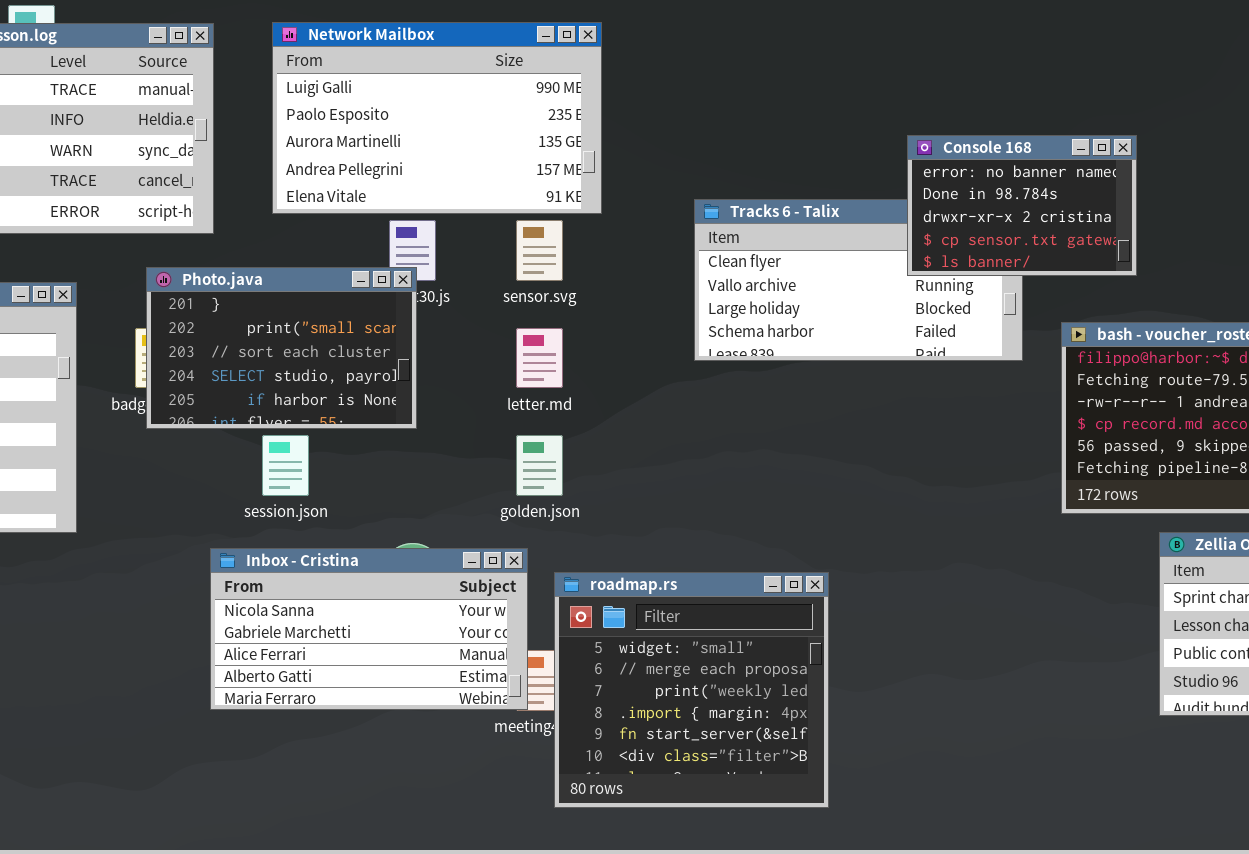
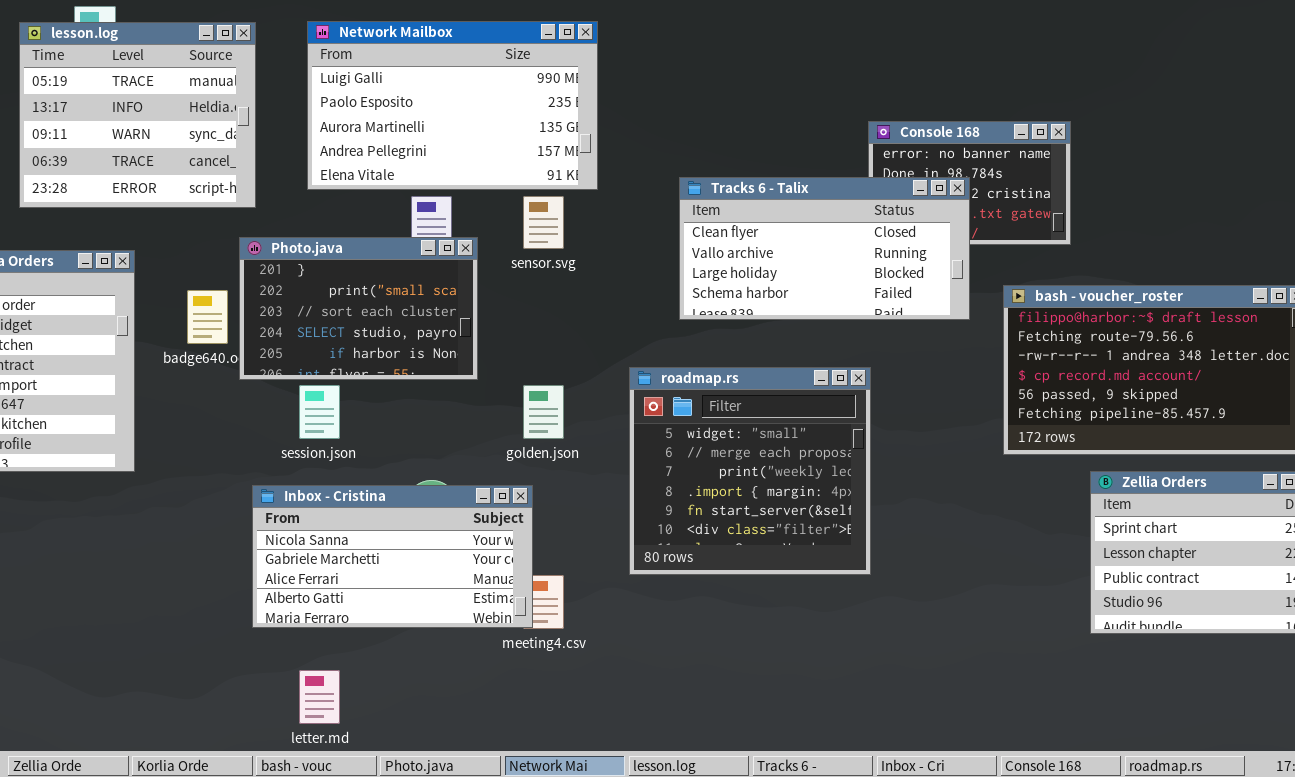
Tracks 6 - Talix: [694,199,1023,361] -> [679,177,970,320], raised
Photo.java: [146,267,417,429] -> [239,237,478,380], moved
letter.md: [516,328,563,388] -> [299,670,340,724], moved
roadmap.rs: [554,572,829,808] -> [629,367,871,575], moved

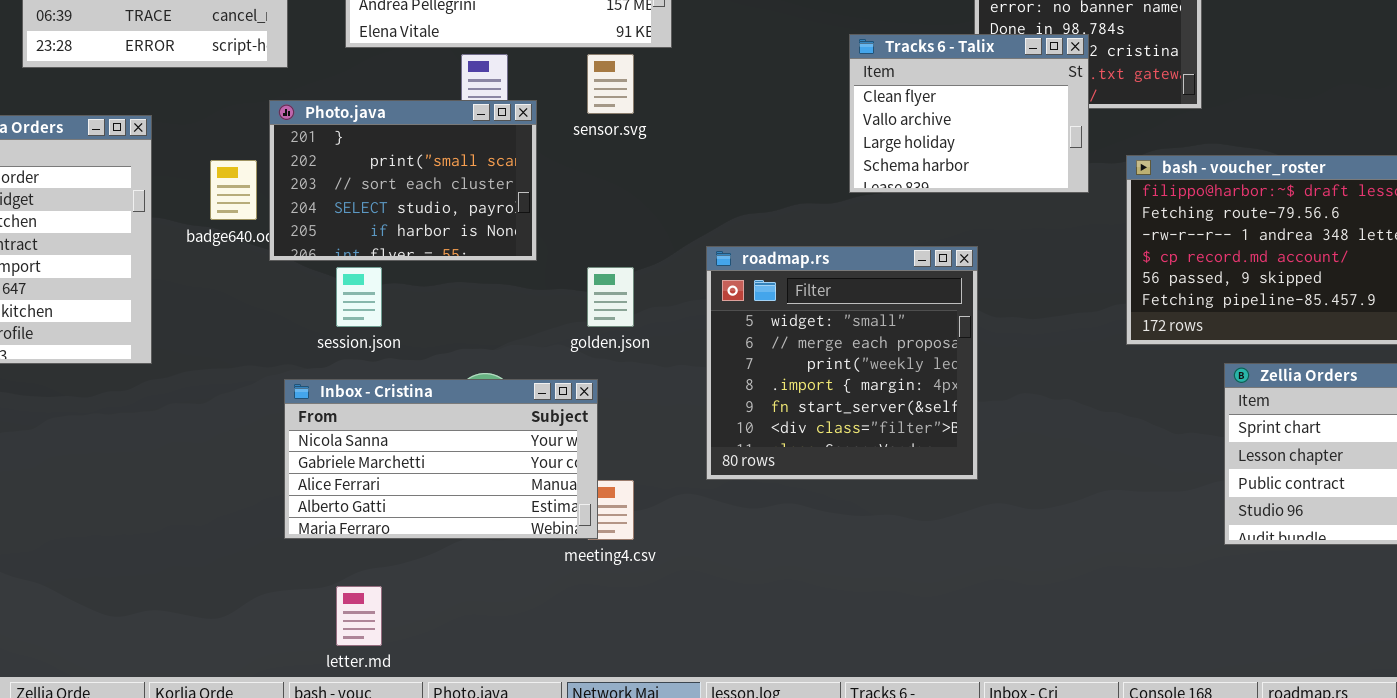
Tracks 6 - Talix: [679,177,970,320] -> [849,34,1089,193], resized

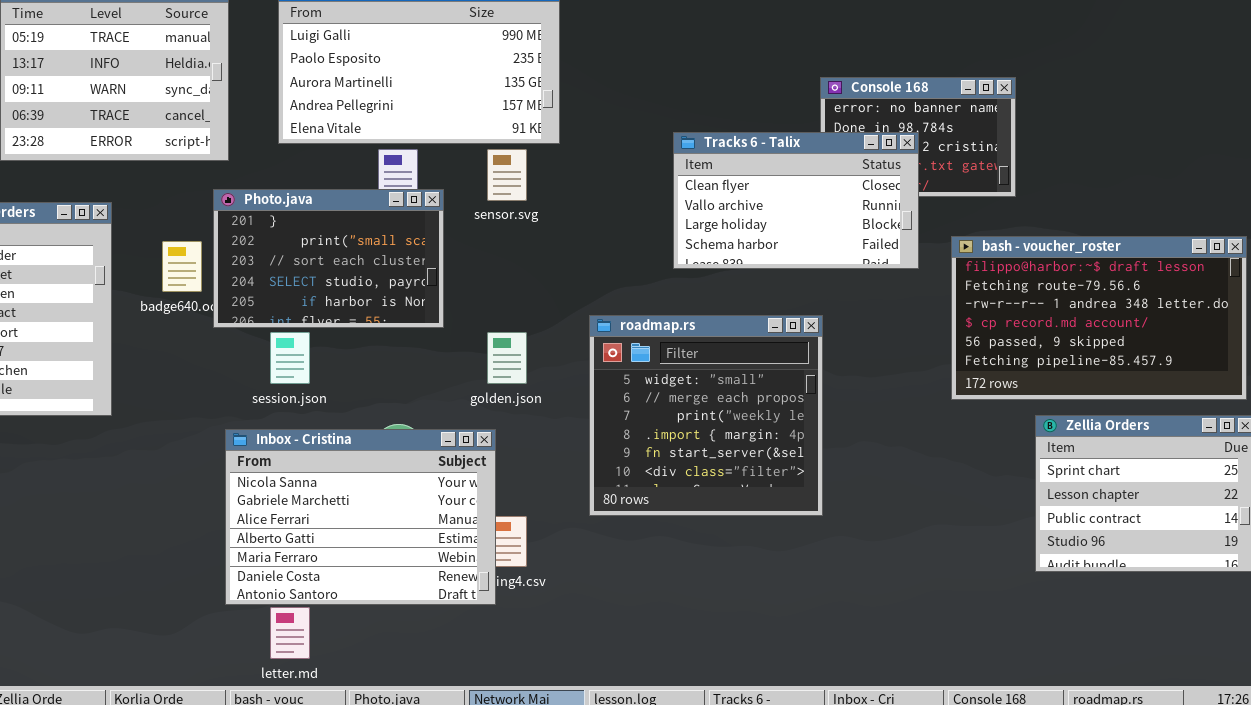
Tracks 6 - Talix: [849,34,1089,193] -> [673,132,919,269], resized
Inbox - Cristina: [284,379,598,539] -> [225,429,496,605], resized

